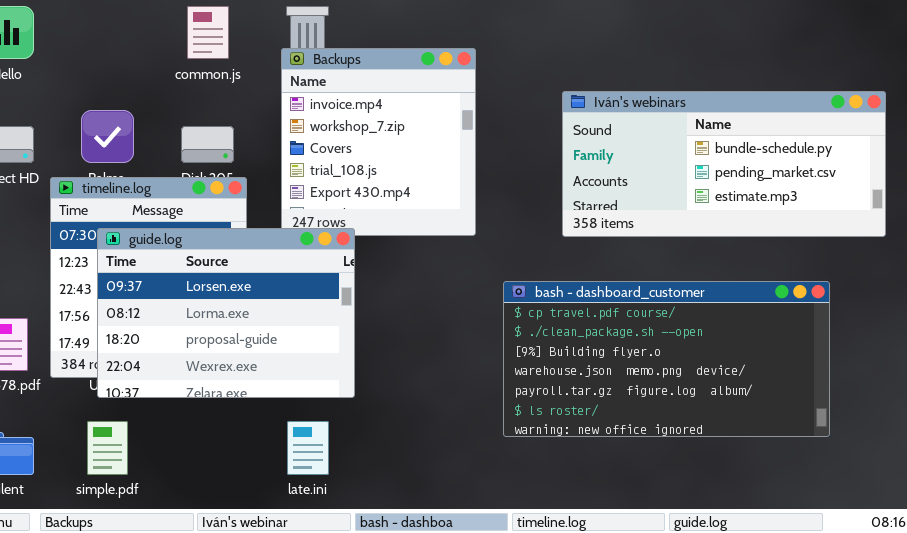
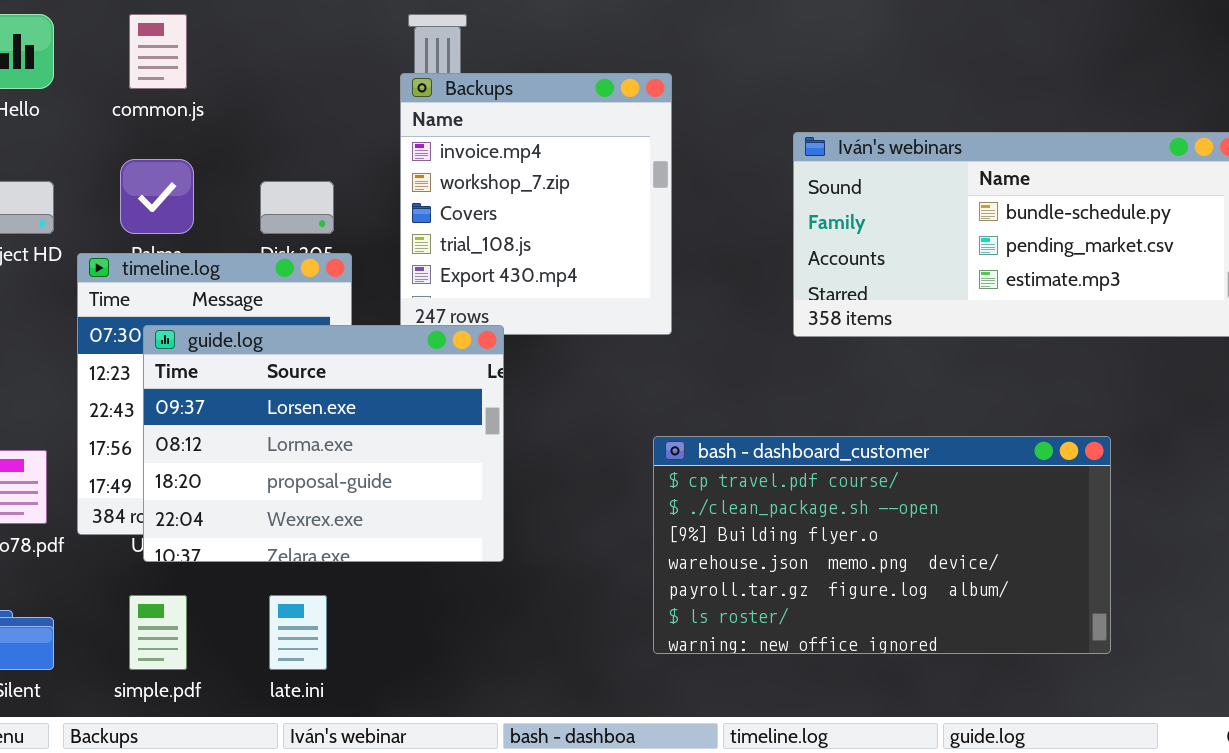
common.js: [187,6,229,59] -> [129,14,187,89], moved
bash - dashboard_customer: [503,281,830,437] -> [653,436,1111,654], moved
late.ini: [287,421,329,475] -> [269,595,327,670], moved

